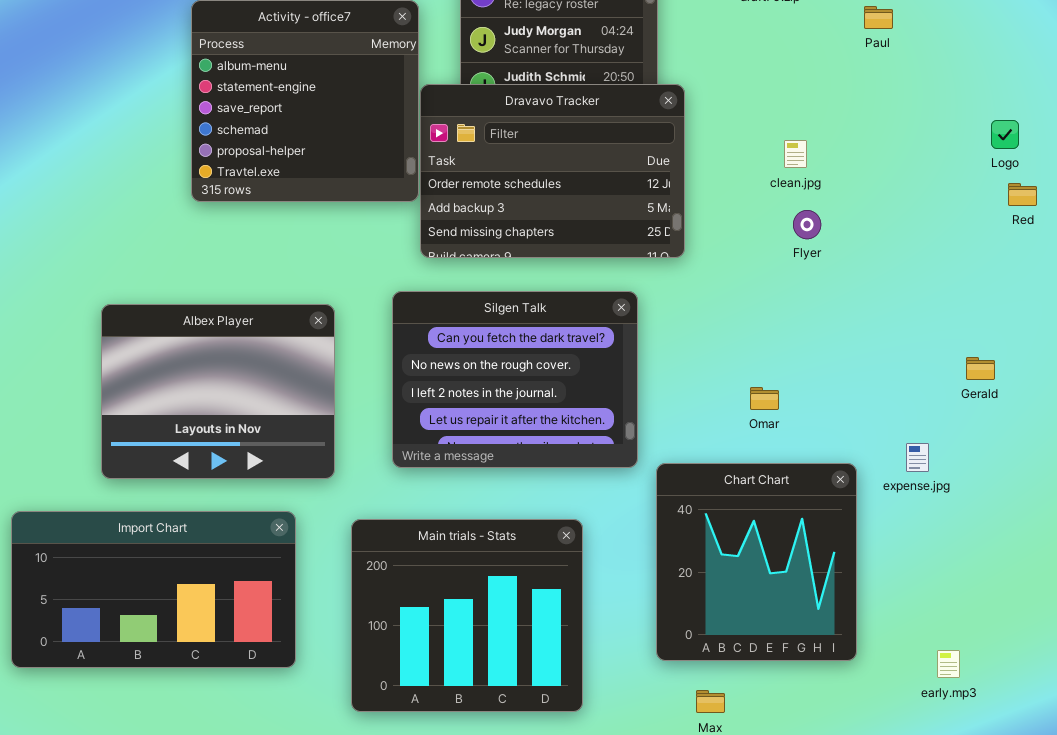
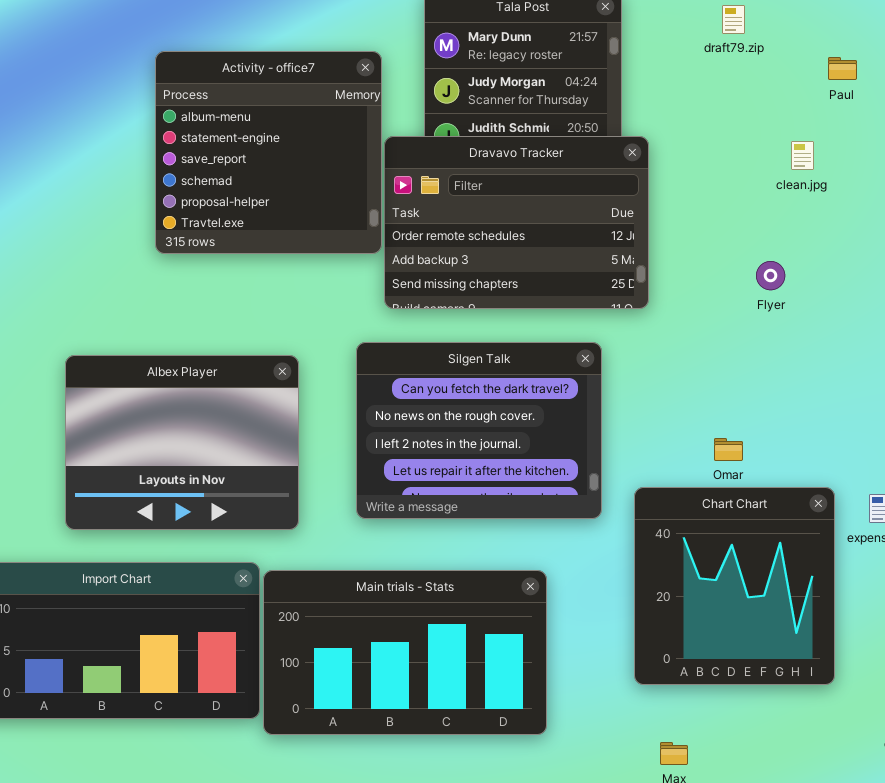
clean.jpg: [784,140,807,168] -> [791,141,814,170], moved
Chart Chart: [656,463,857,661] -> [634,487,835,685], moved
Main trials - Stats: [351,519,583,712] -> [263,570,547,735], resized

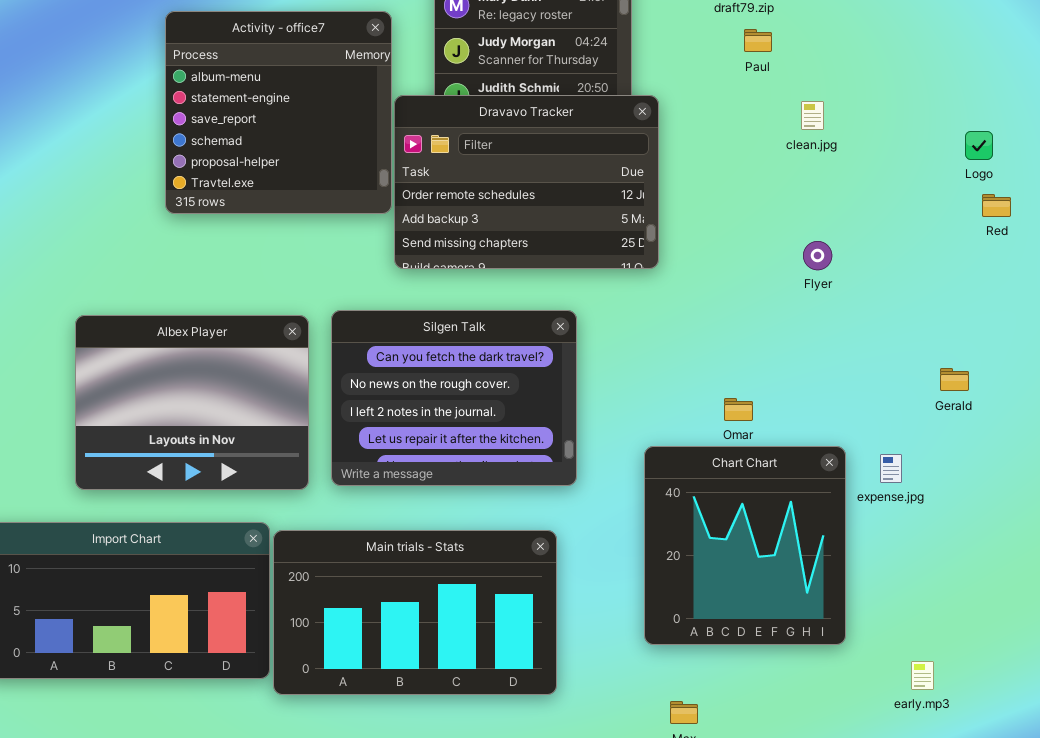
Paul: [828,57,857,80] -> [744,29,772,52], moved
Flyer: [756,261,785,290] -> [803,241,832,270], moved
Silgen Talk: [356,342,602,519] -> [331,310,577,486], moved

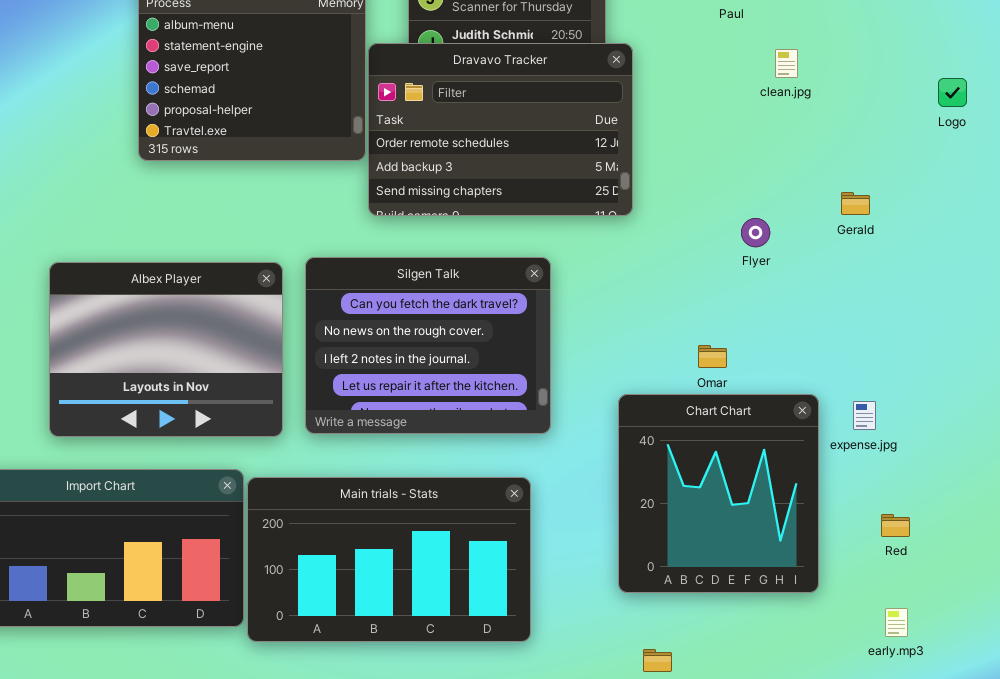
Red: [982,194,1011,217] -> [881,514,910,537], moved
Flyer: [803,241,832,270] -> [741,218,770,247], moved
Gerald: [940,368,969,391] -> [841,192,870,215], moved

